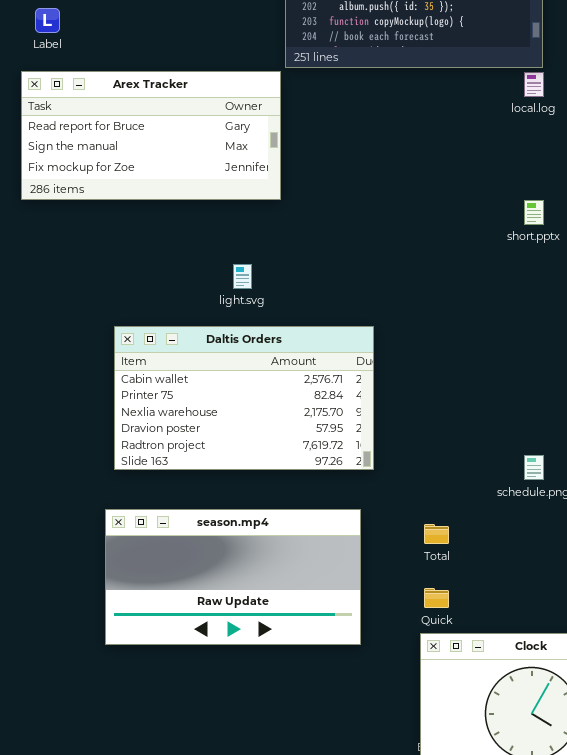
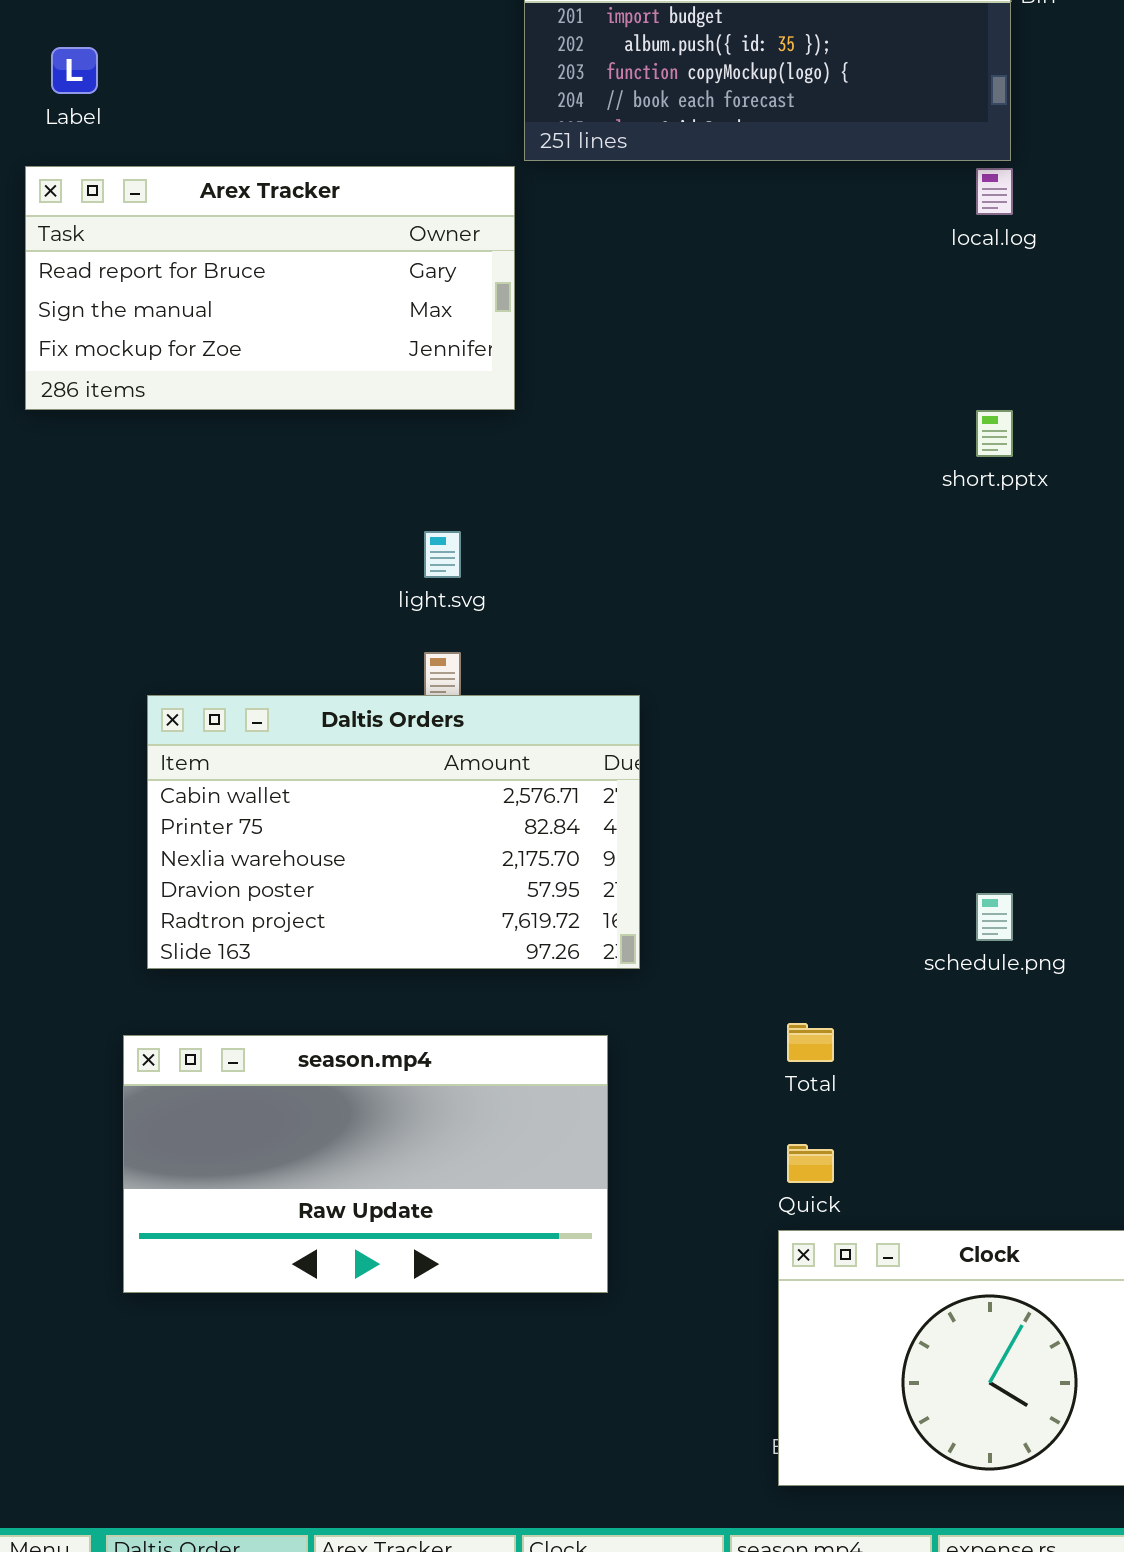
Daltis Orders: [114,326,374,470] -> [147,695,640,969], moved
season.mp4: [105,509,361,645] -> [123,1035,608,1293], moved

